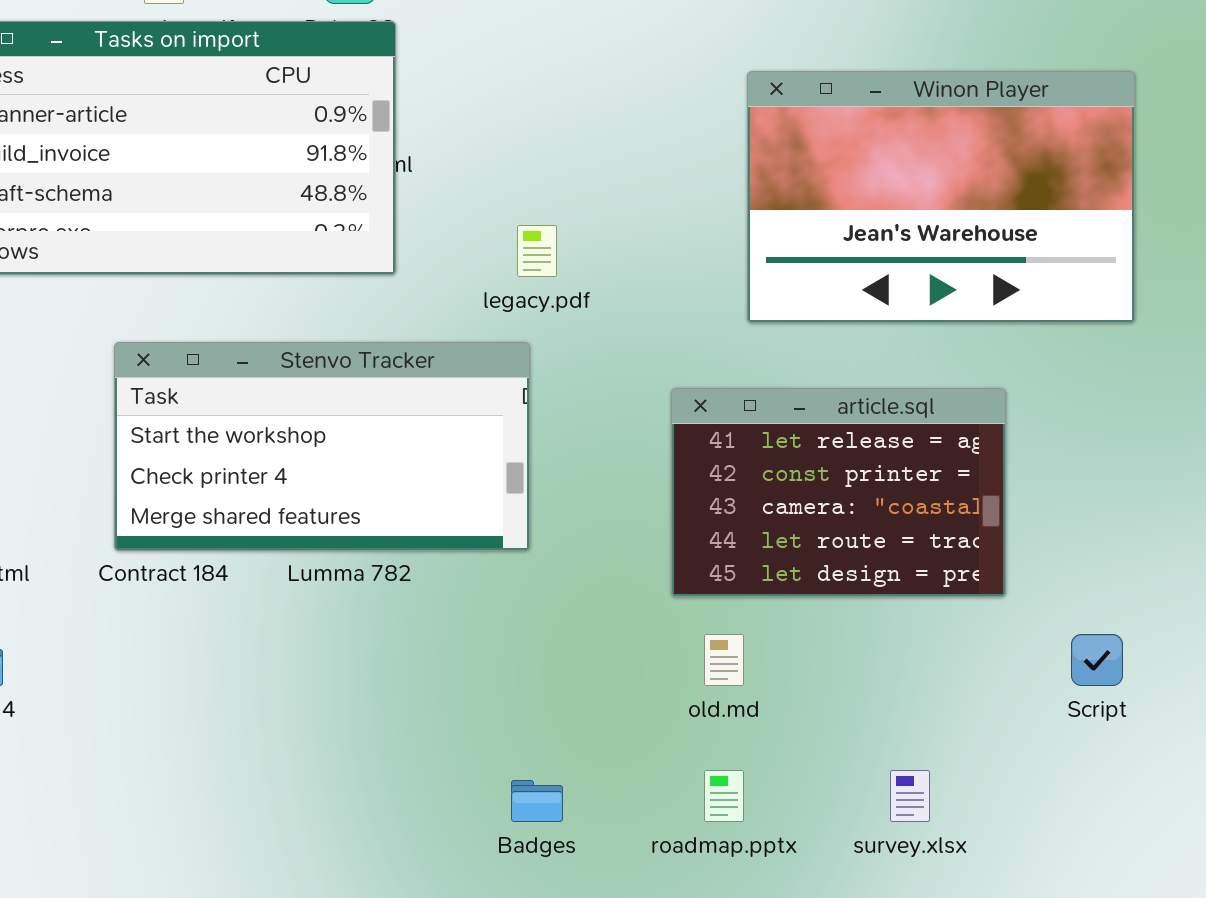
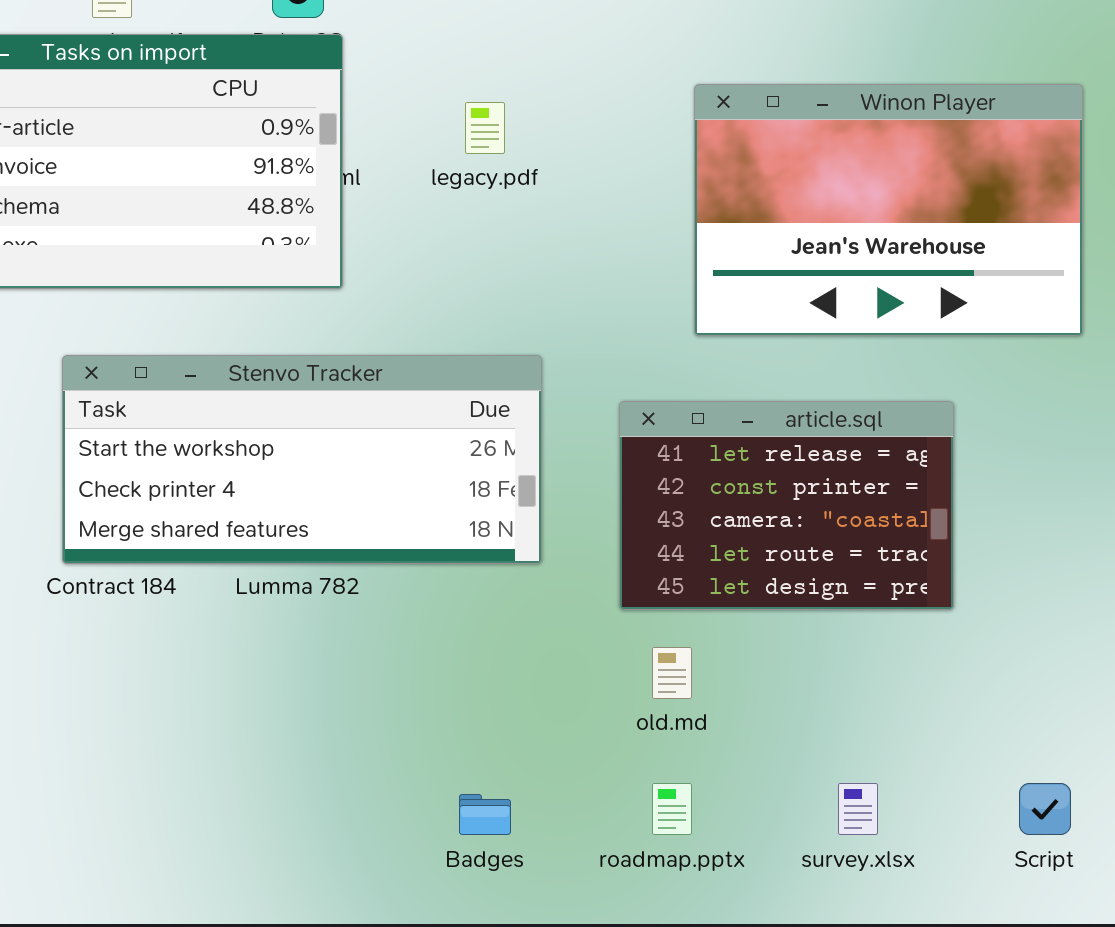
legacy.pdf: [517,225,557,277] -> [465,102,505,154], moved
Stenvo Tracker: [114,342,530,551] -> [62,355,542,564], resized
Script: [1071,634,1123,686] -> [1019,783,1071,835], moved

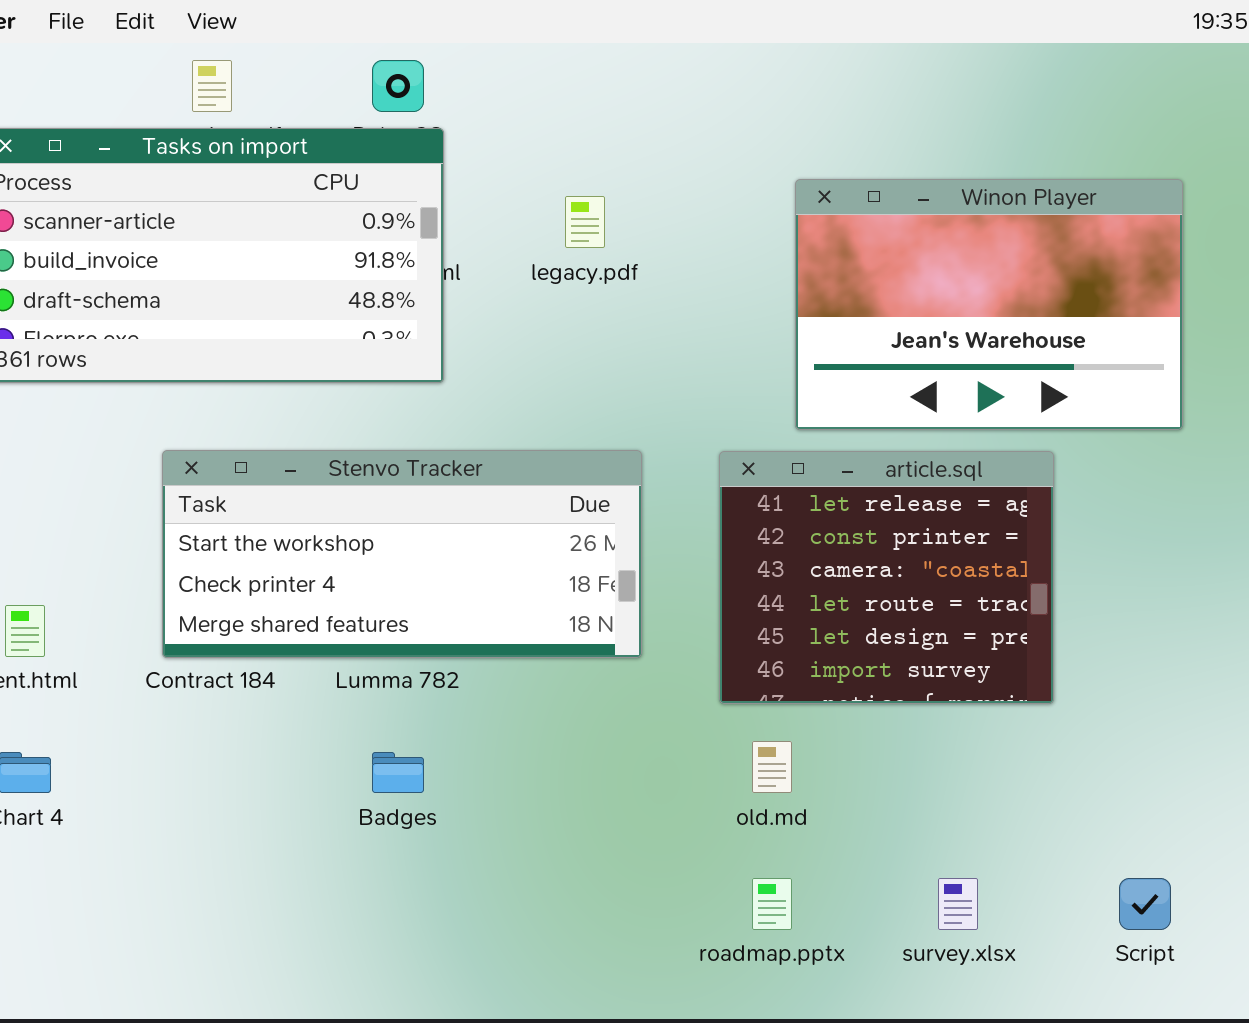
article.sql: [619,401,954,610] -> [719,451,1054,704], resized
Badges: [459,794,511,835] -> [372,752,424,793], moved

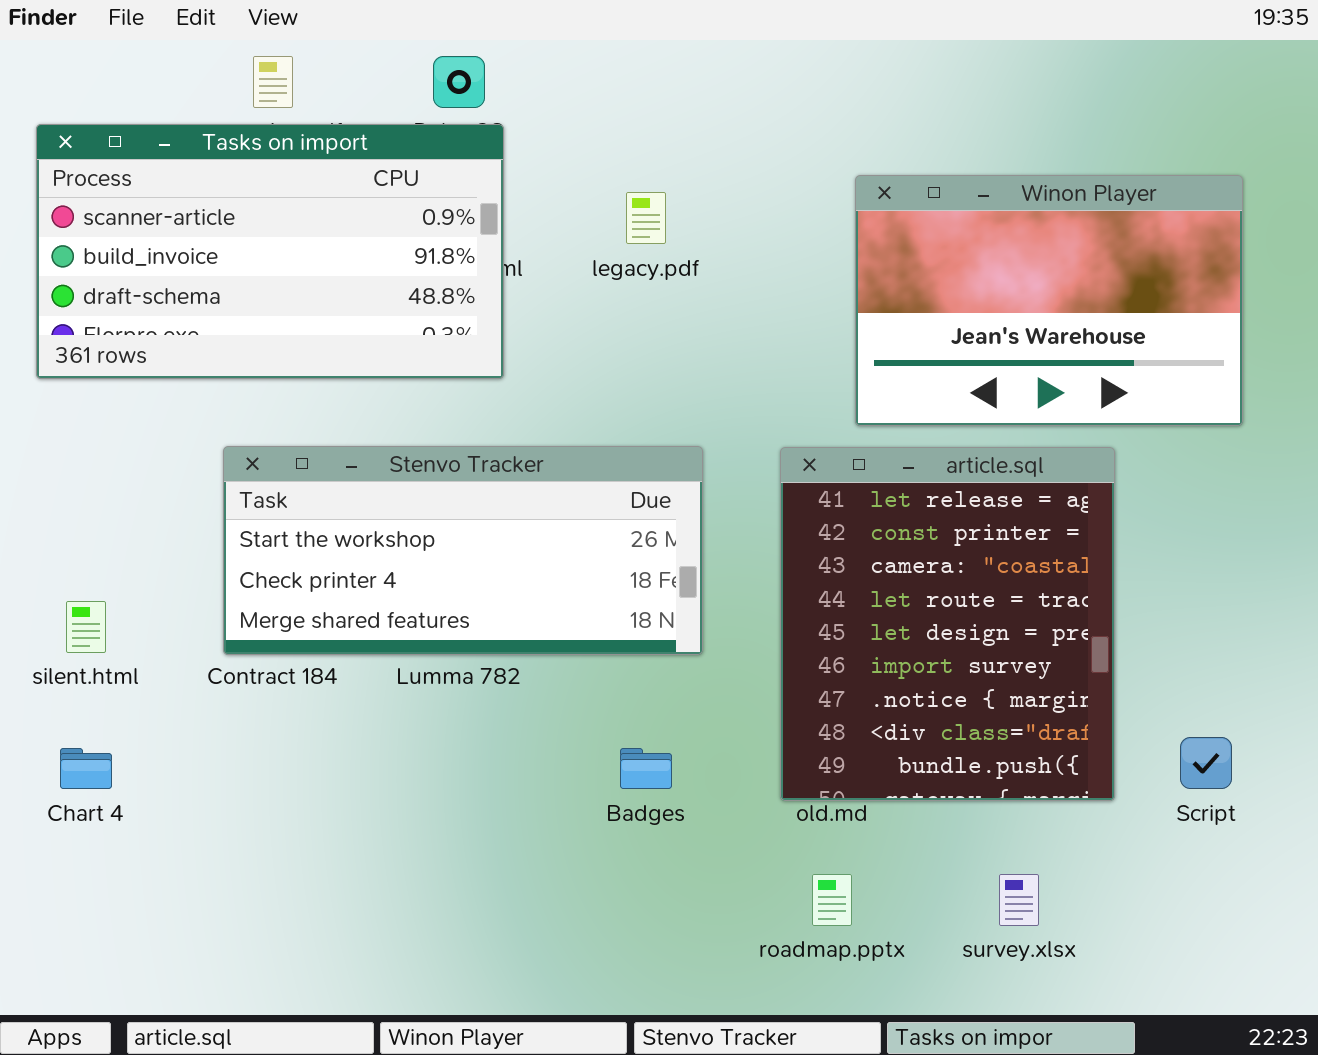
article.sql: [719,451,1054,704] -> [780,447,1115,801], resized
Badges: [372,752,424,793] -> [620,748,672,789], moved
Script: [1119,878,1171,930] -> [1180,737,1232,789], moved

